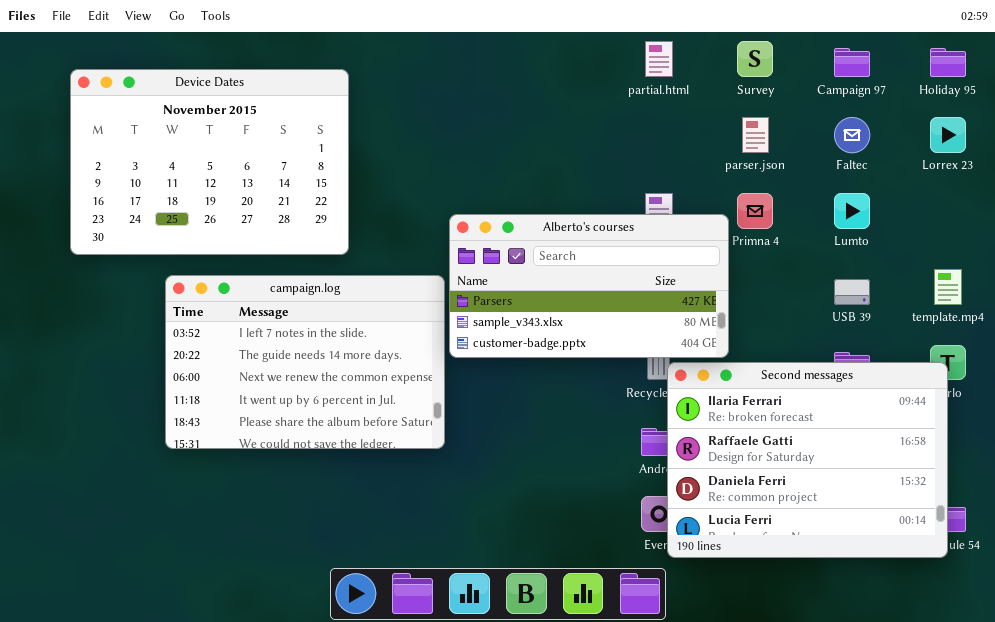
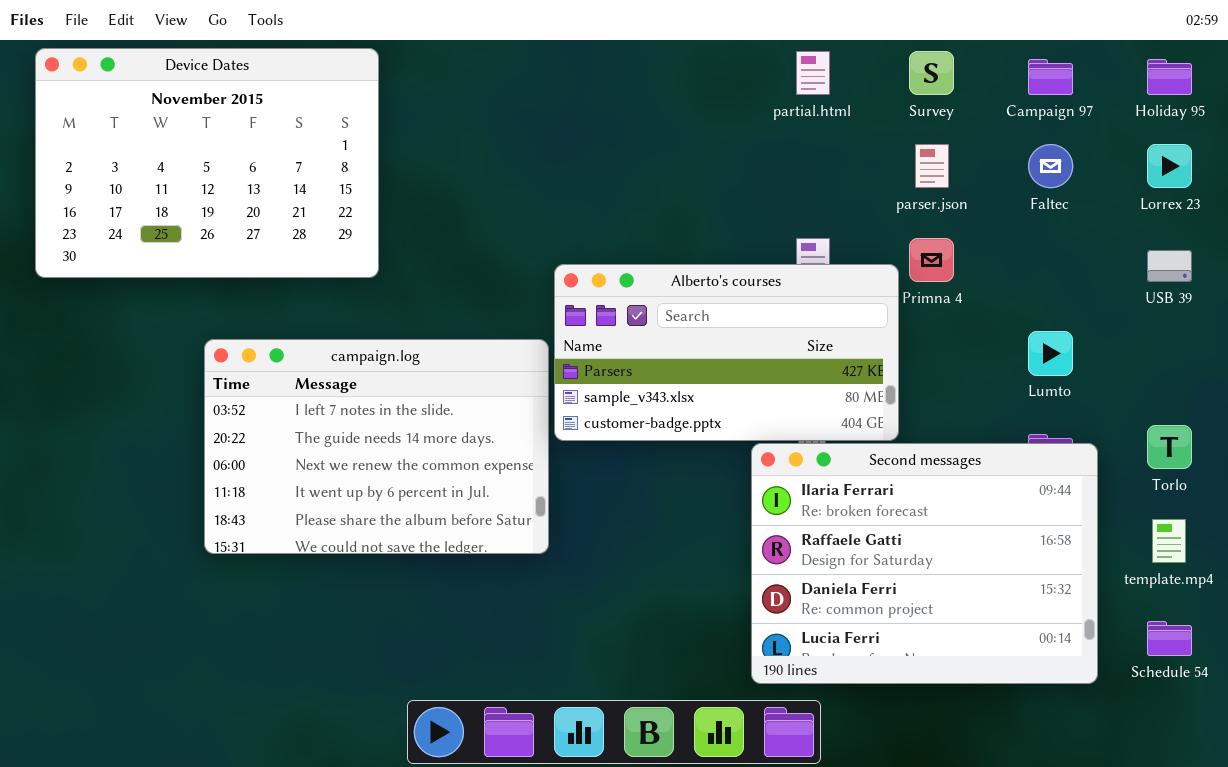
Device Dates: [70,69,349,255] -> [35,48,379,278], moved
Lumto: [834,193,870,229] -> [1028,331,1073,376], moved
template.mp4: [934,269,962,305] -> [1152,519,1186,563], moved
USB 39: [834,279,870,305] -> [1147,250,1192,282], moved
Second messages: [667,362,948,558] -> [751,443,1098,684], moved

